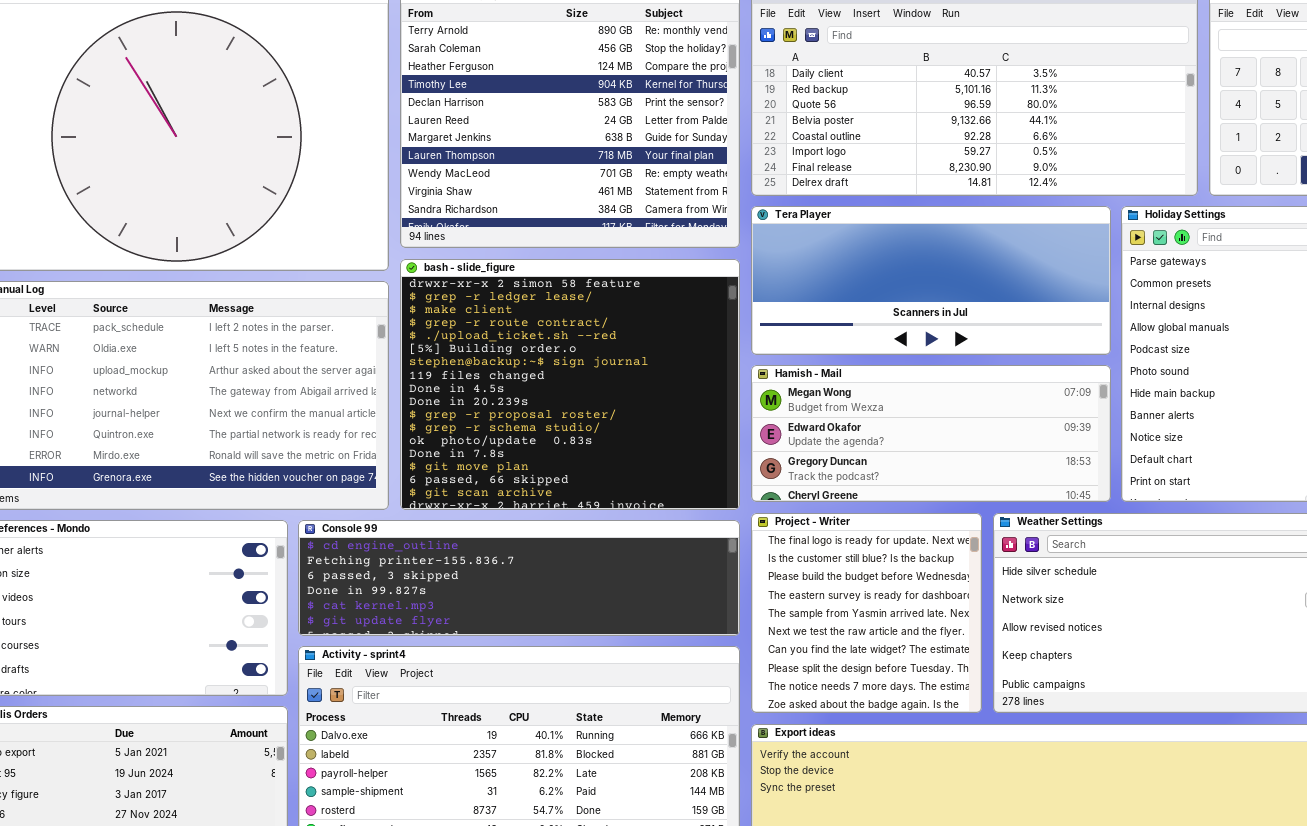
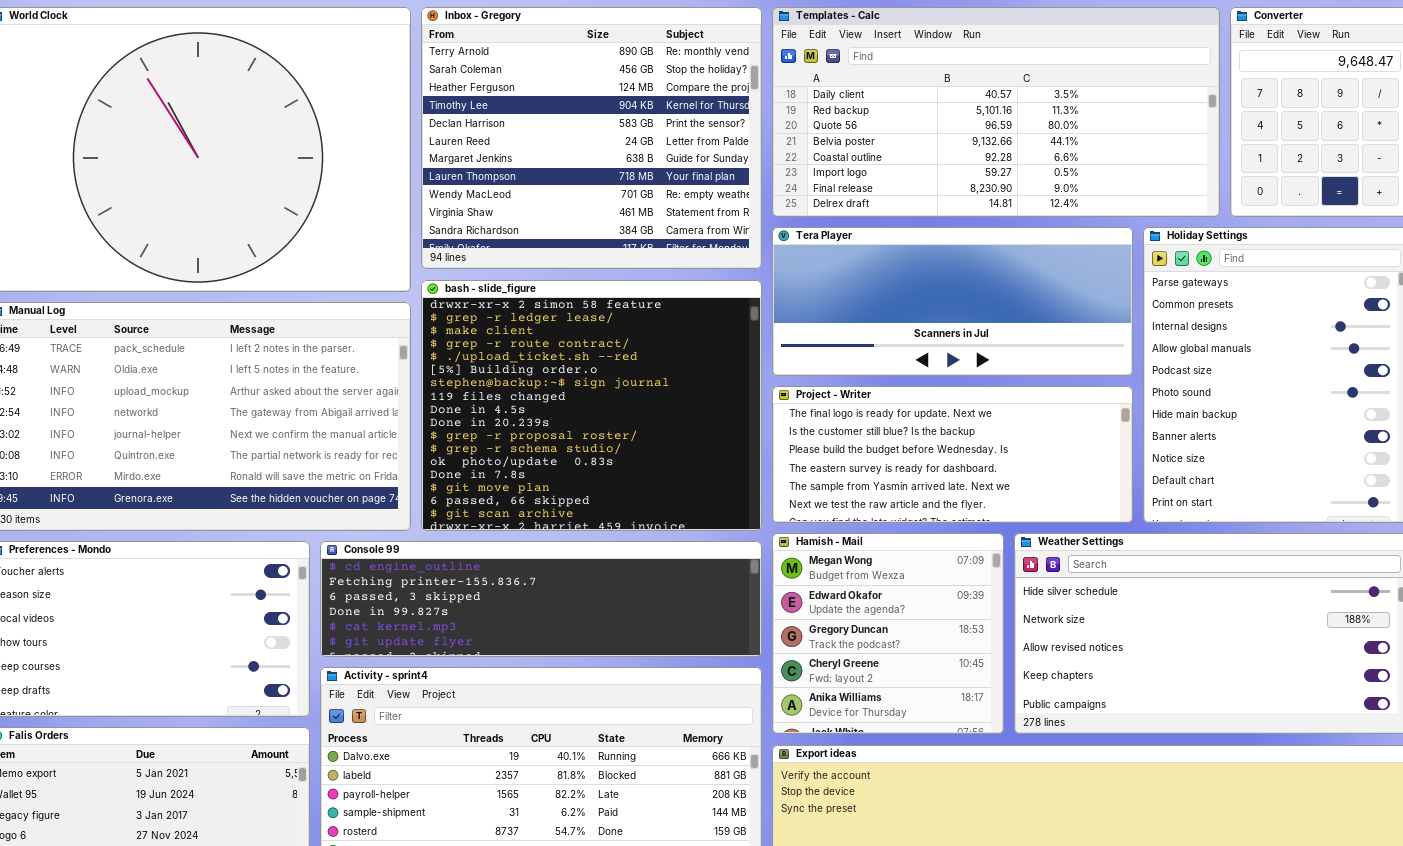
Hamish - Mail: [751,365,1111,502] -> [772,533,1004,734], moved, resized
Project - Writer: [751,513,982,713] -> [772,386,1133,523], moved, resized

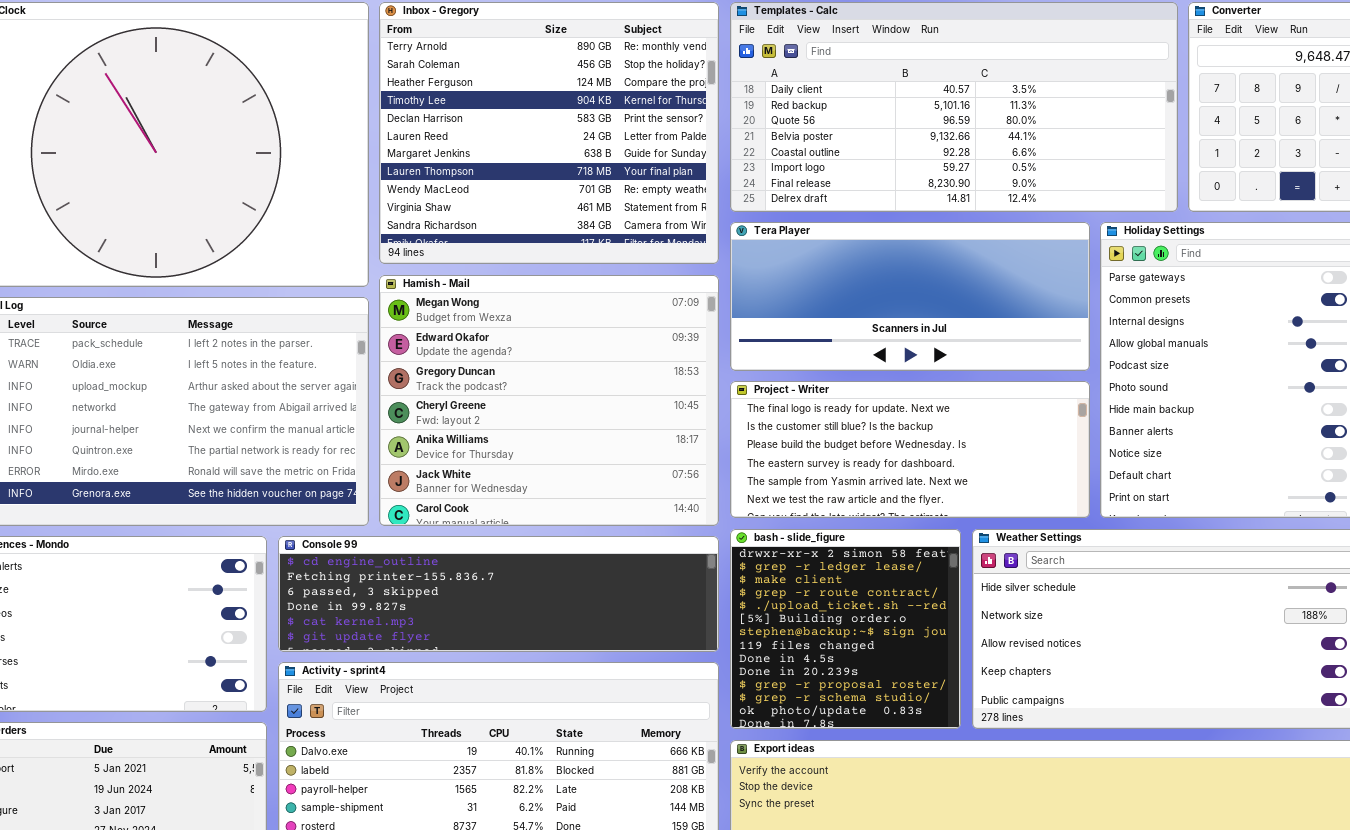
bash - slide_figure: [421,280,762,531] -> [730,529,961,729], moved, resized
Hamish - Mail: [772,533,1004,734] -> [379,275,719,526], moved, resized

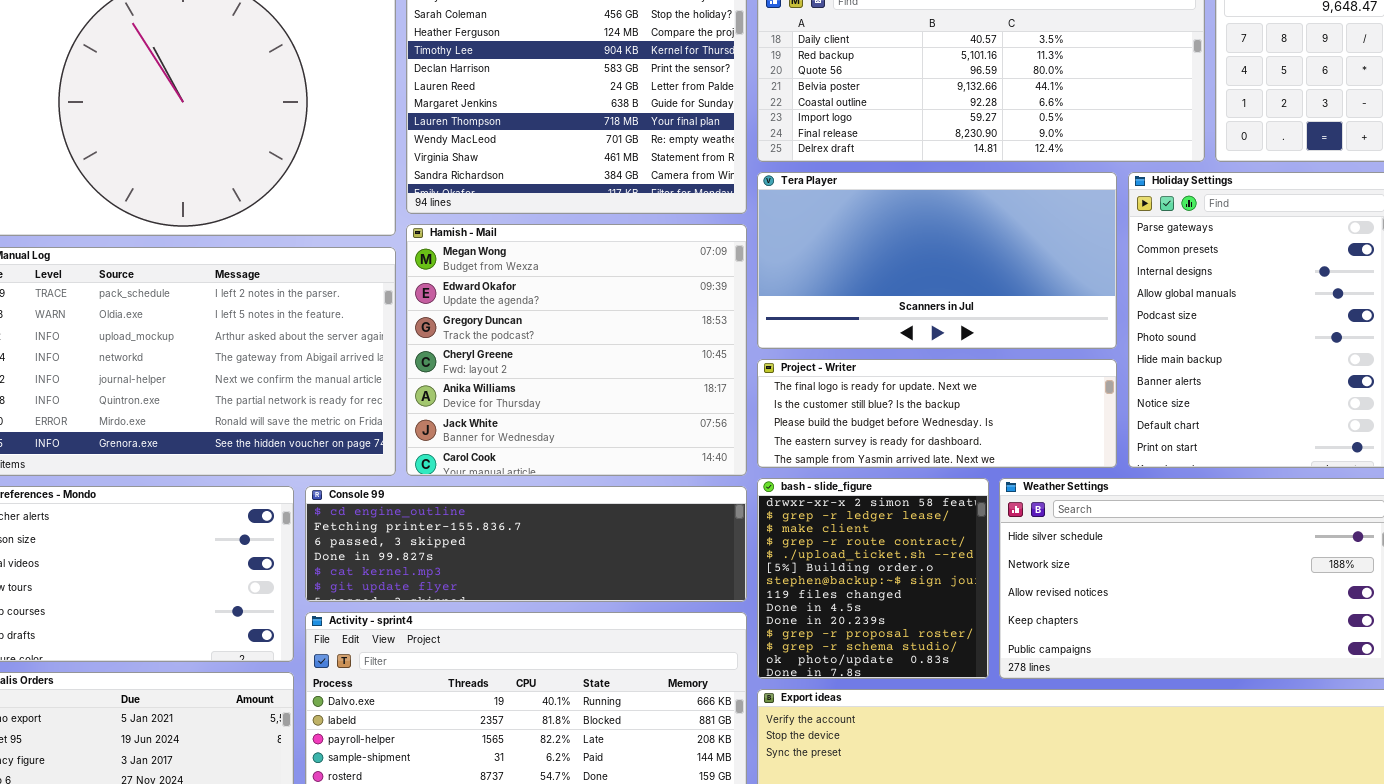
Tera Player: [730,222,1090,371] -> [757,172,1117,349], resized
Project - Writer: [730,381,1090,518] -> [757,359,1117,468], resized

